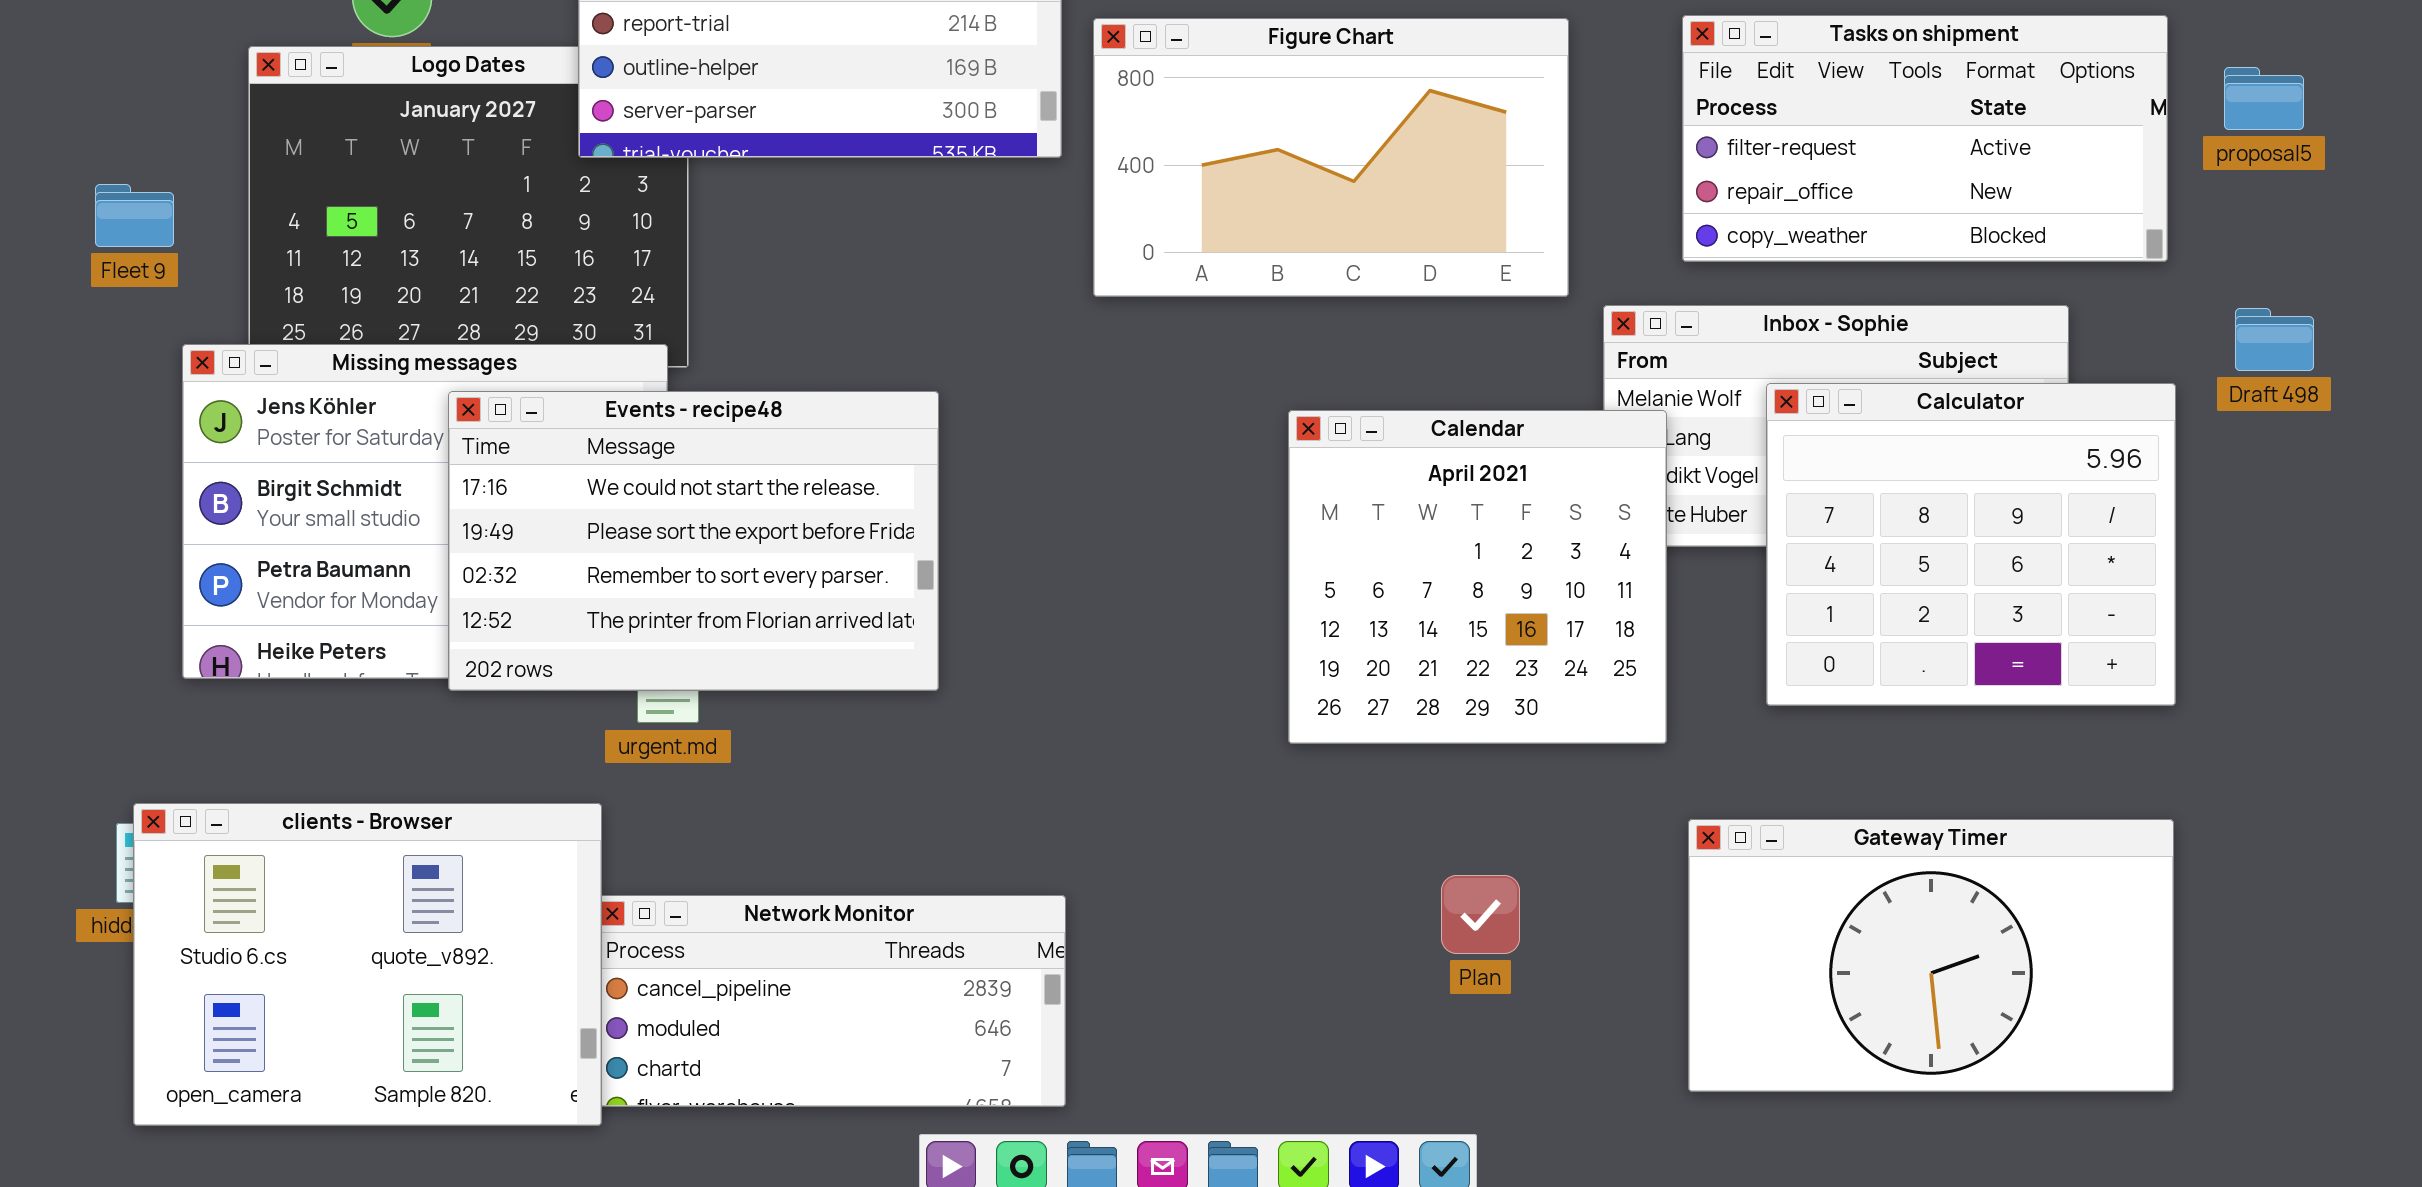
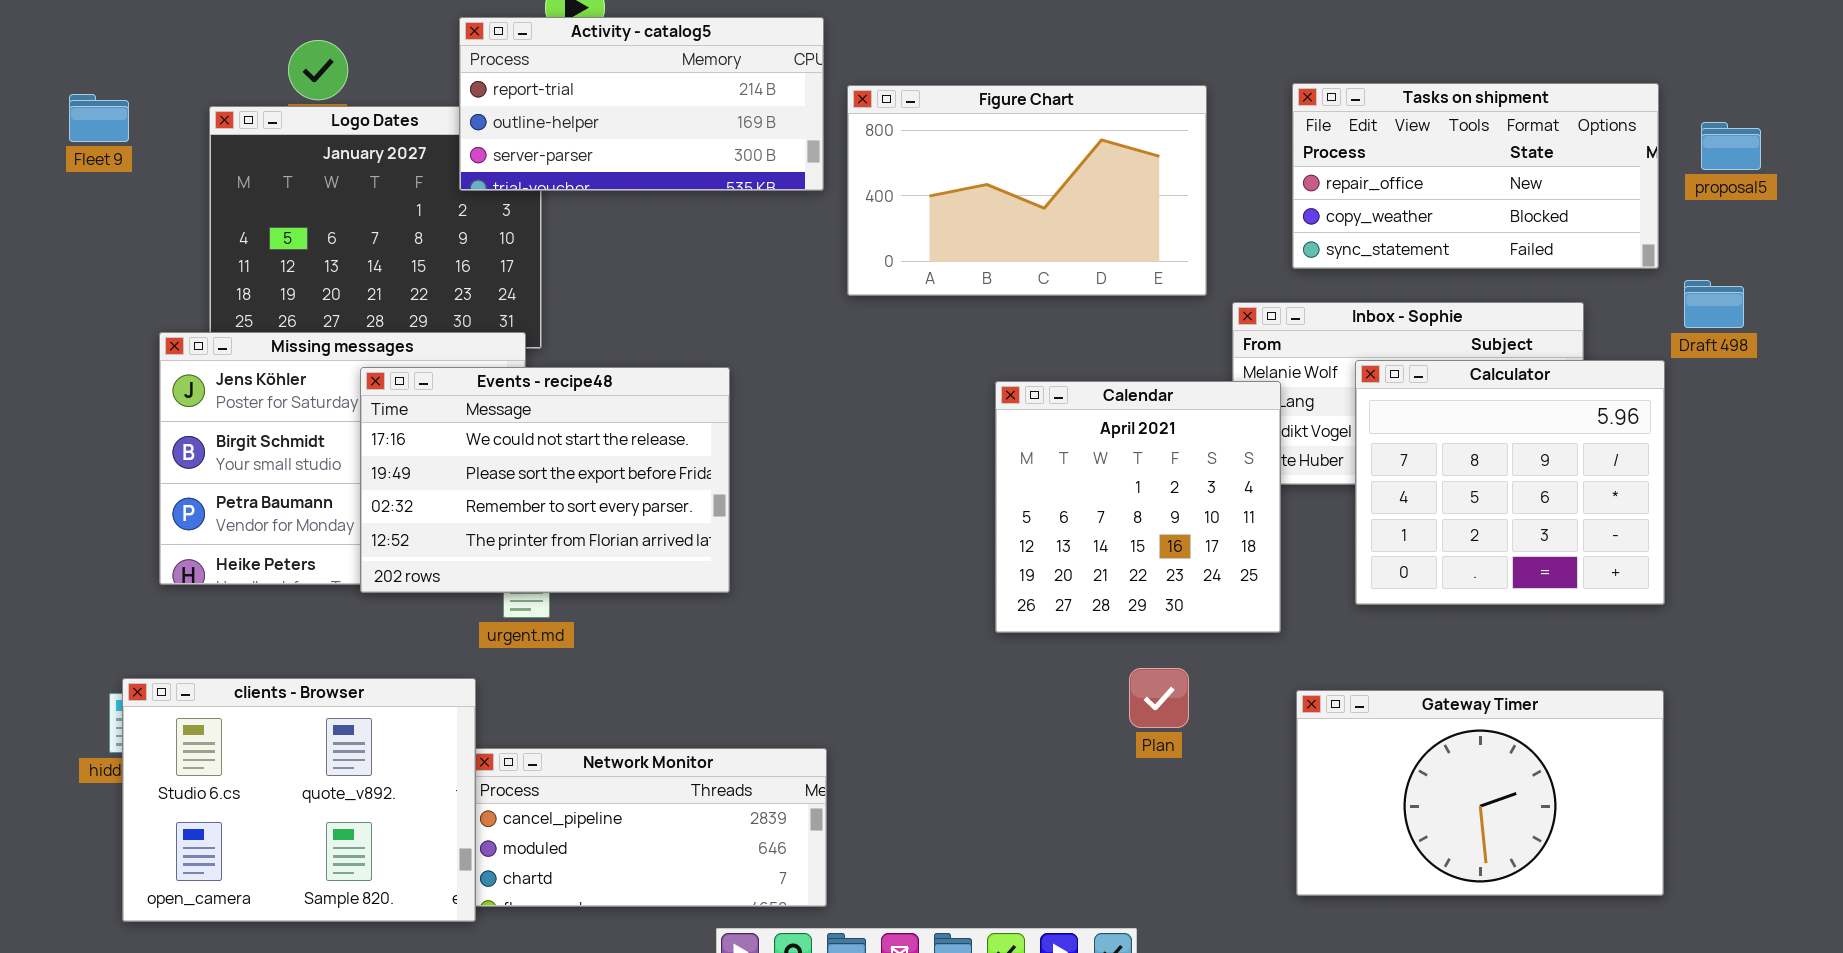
Tasks on shipment: [1682,15,2168,262] -> [1292,83,1659,269], scrolled down 1 row
Fleet 9: [95,184,174,247] -> [69,94,129,142], moved
Draft 498: [2235,308,2314,371] -> [1684,280,1744,328], moved
Plan: [1441,875,1520,954] -> [1129,668,1189,728], moved

